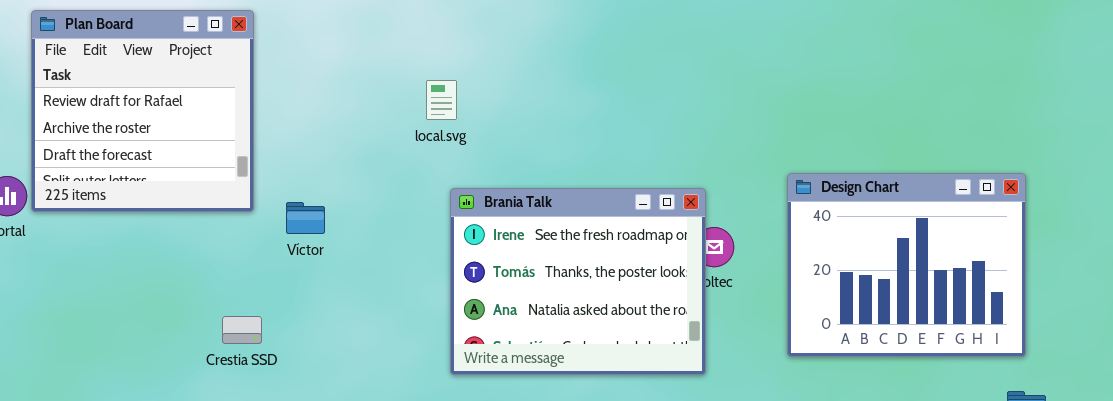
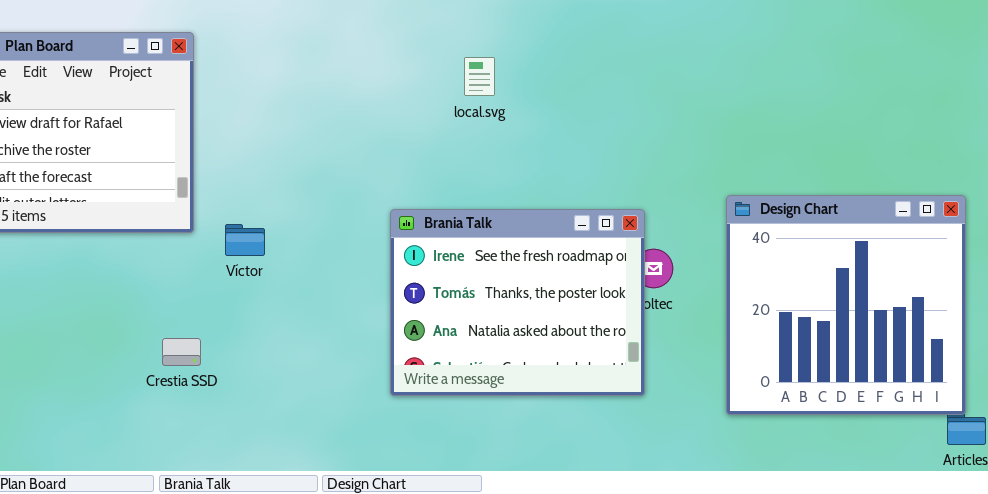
local.svg: [426,80,457,120] -> [464,57,495,96], moved
Design Chart: [787,173,1026,357] -> [726,195,966,415], resized

